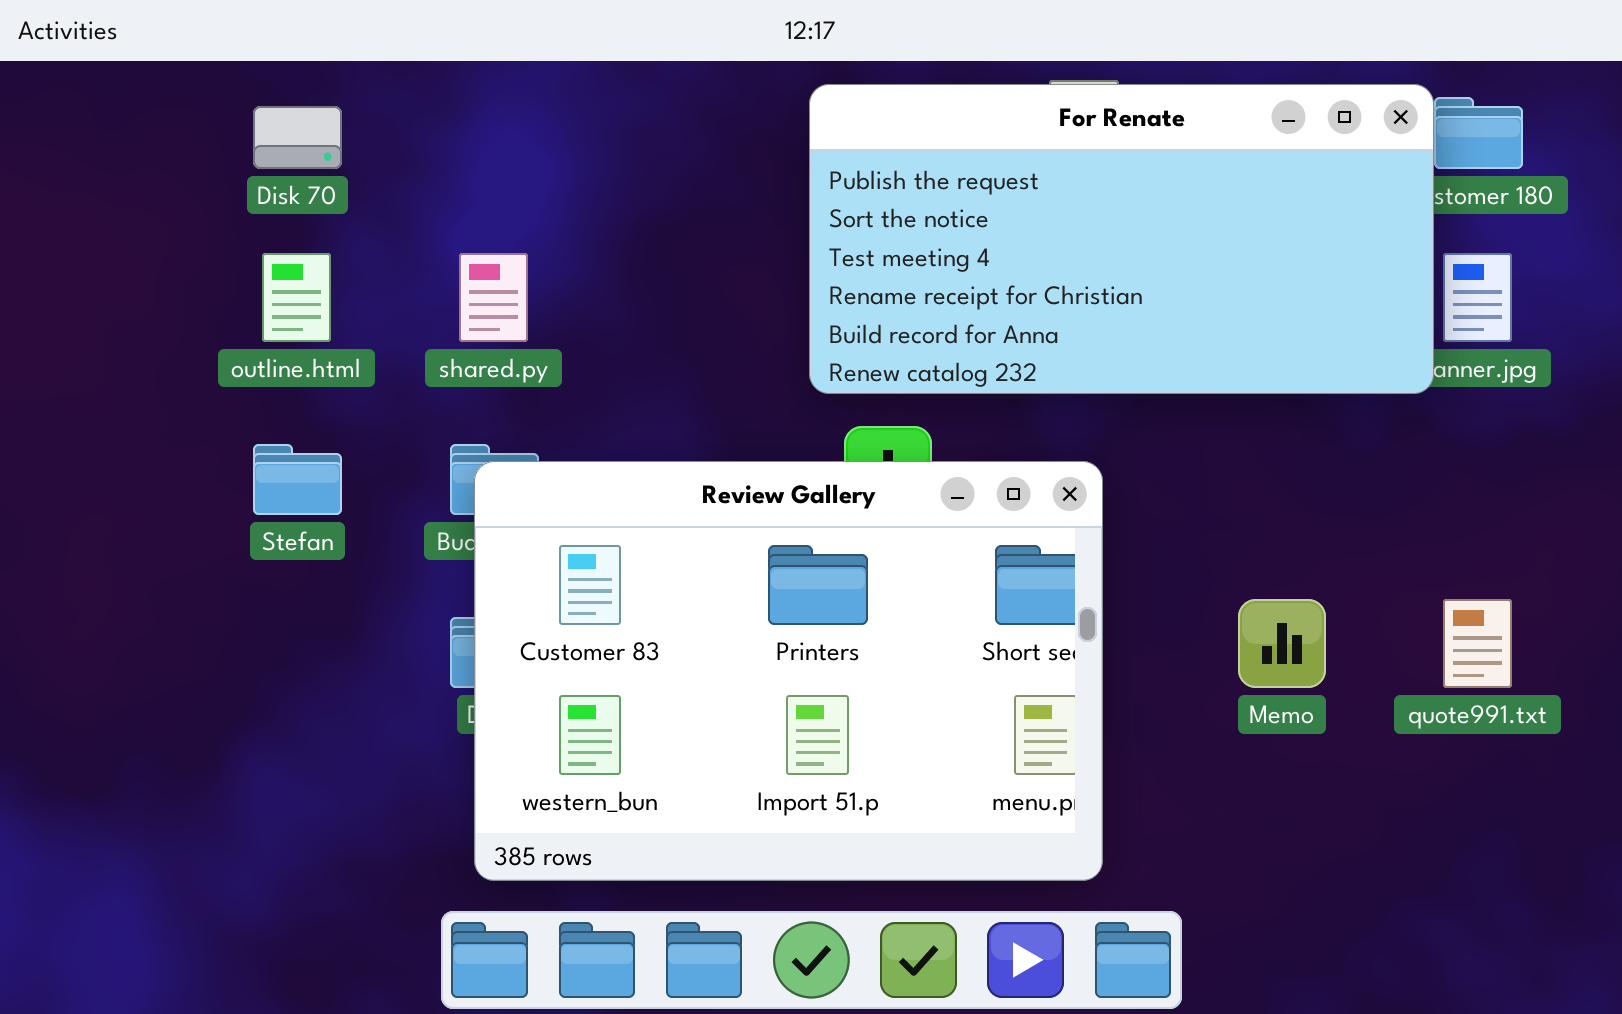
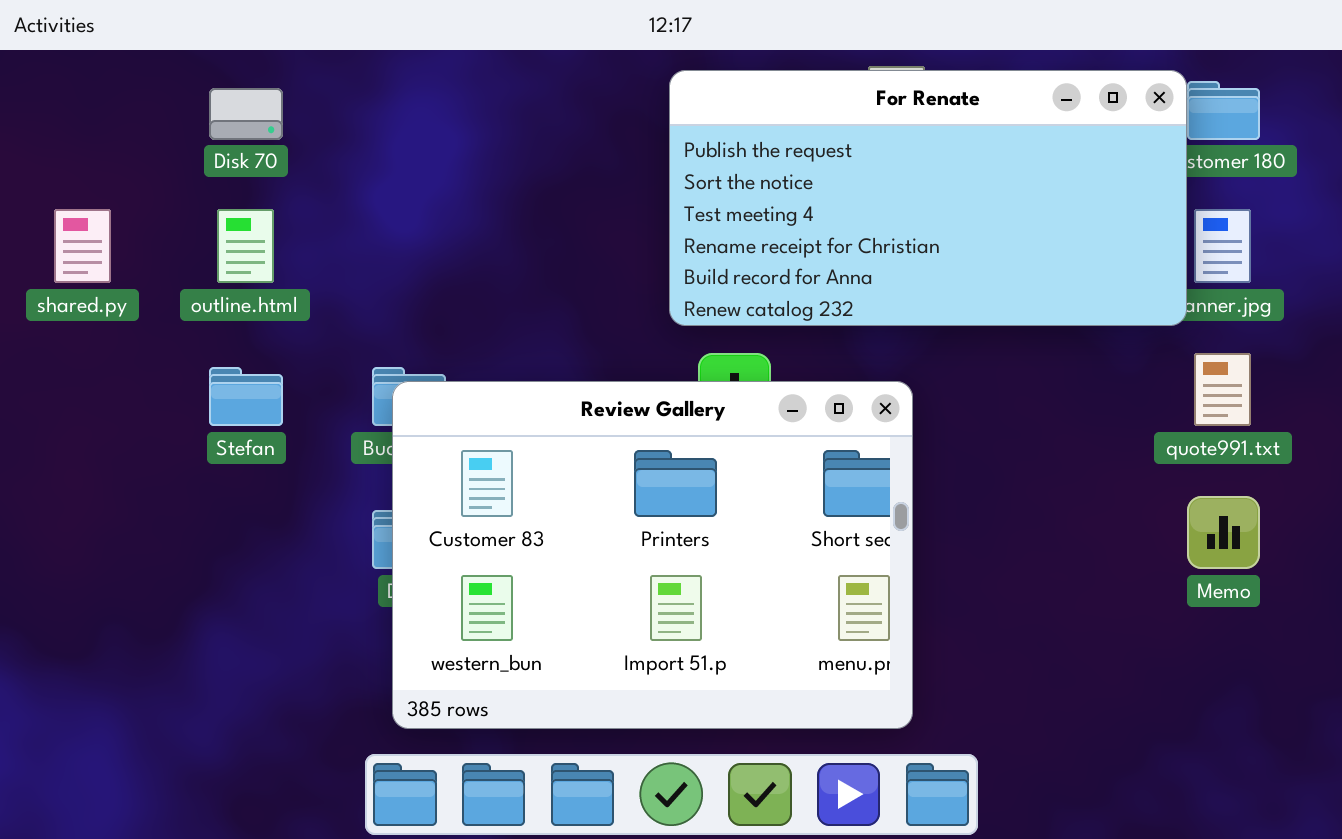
shared.py: [459,253,528,342] -> [54,209,111,283], moved
Memo: [1238,599,1326,688] -> [1187,496,1260,569], moved
quote991.txt: [1443,599,1512,688] -> [1194,353,1251,426], moved

